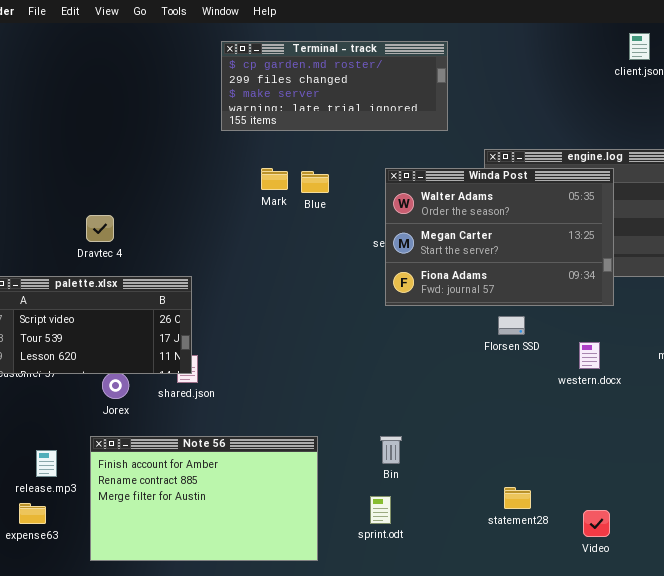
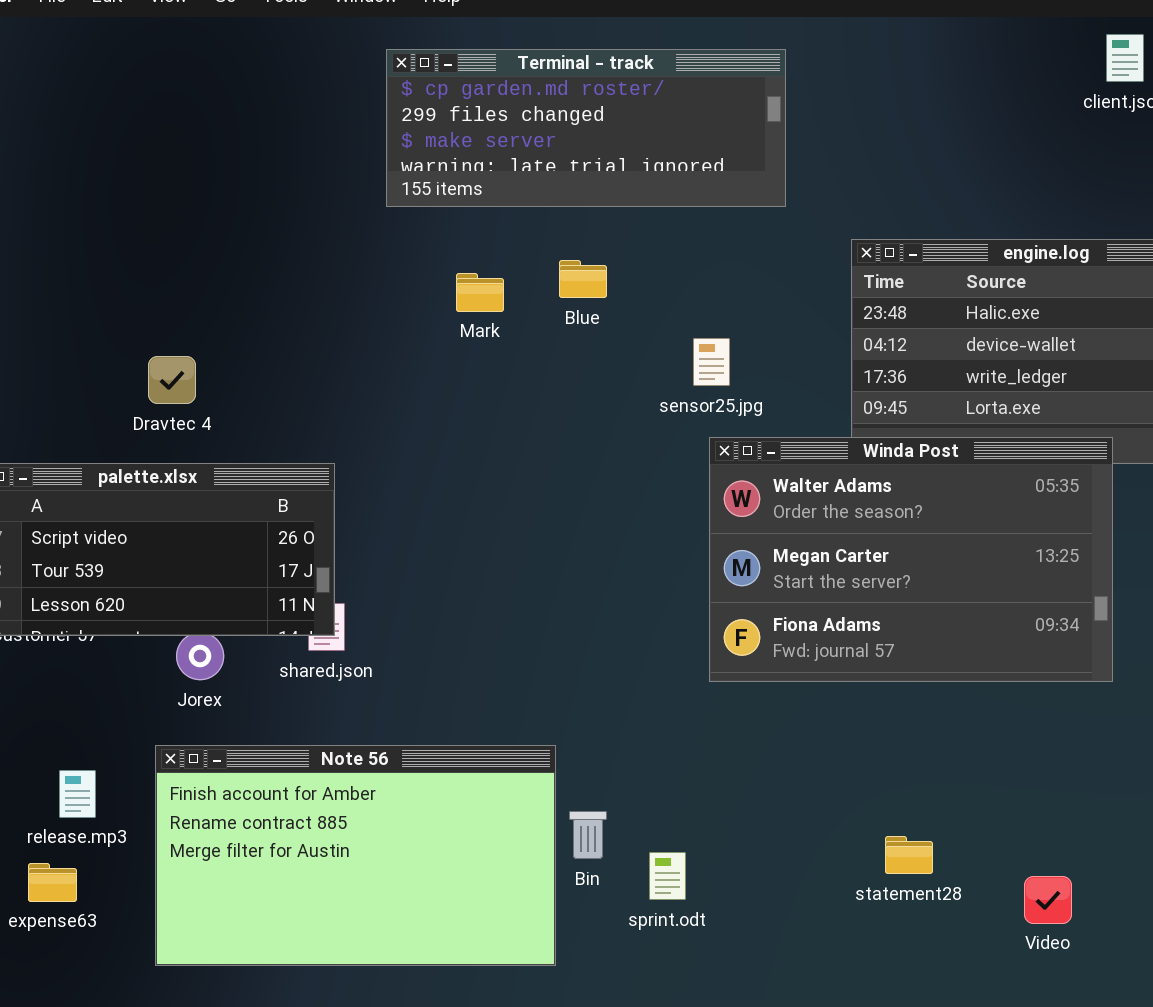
Winda Post: [385,168,614,306] -> [709,437,1113,682], moved
Blue: [301,171,329,193] -> [559,260,607,298], moved
Bin: [380,436,402,464] -> [569,811,607,859], moved

